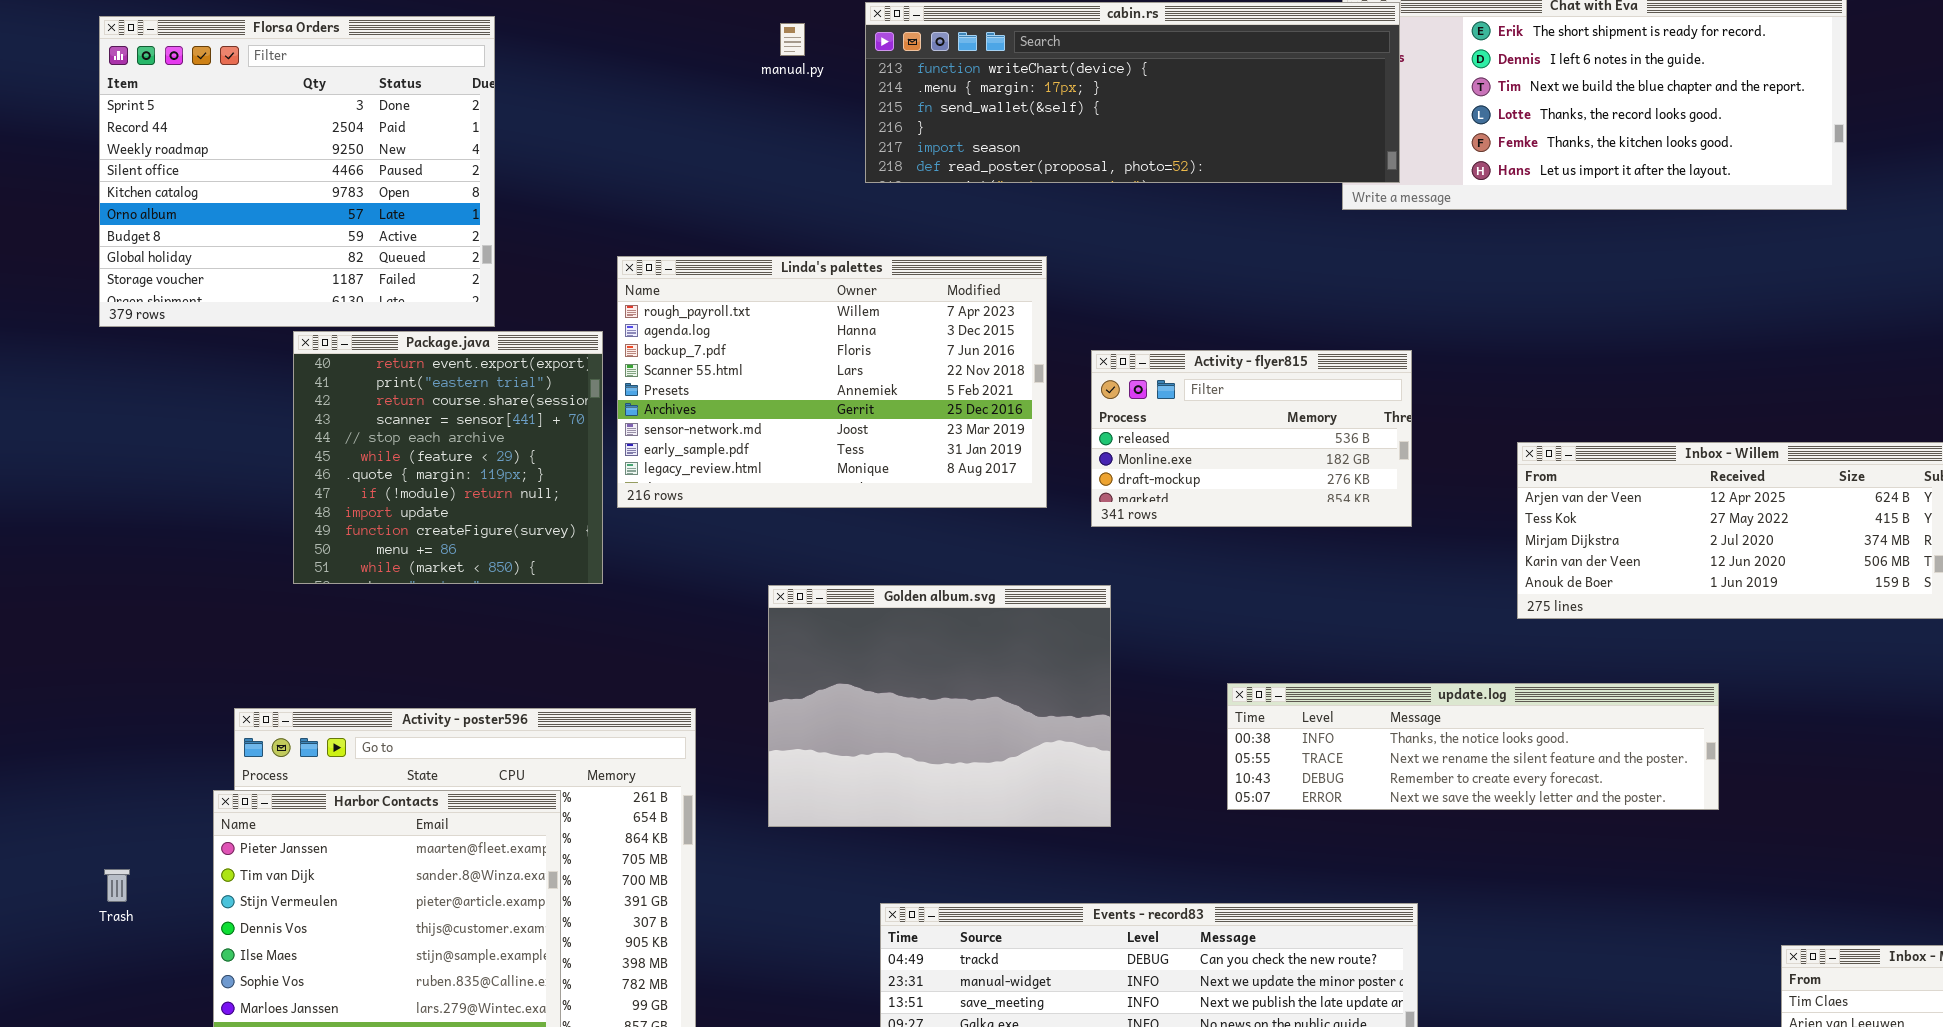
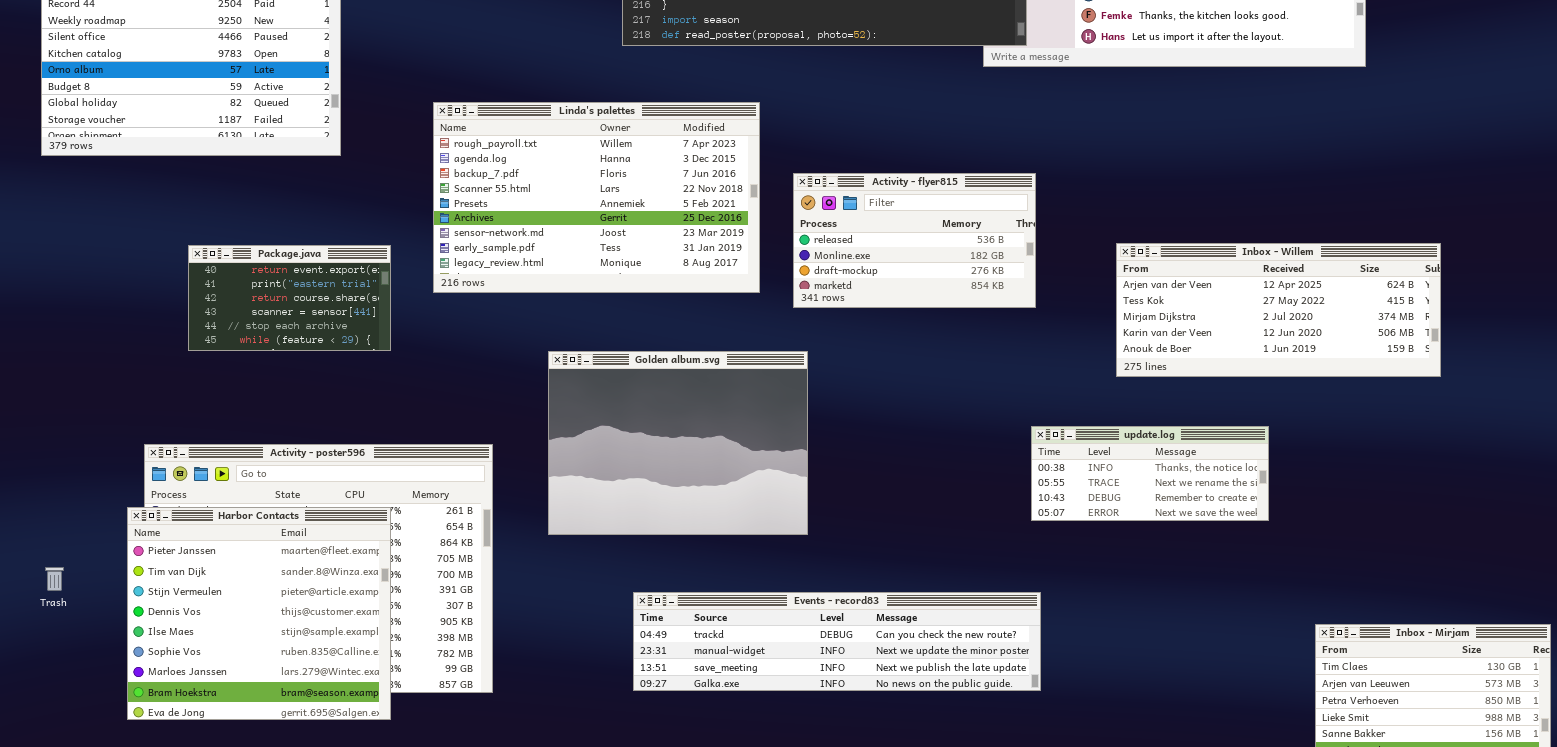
Package.java: [293,331,603,584] -> [188,245,391,351], resized
update.log: [1227,683,1719,810] -> [1031,426,1269,521], resized

